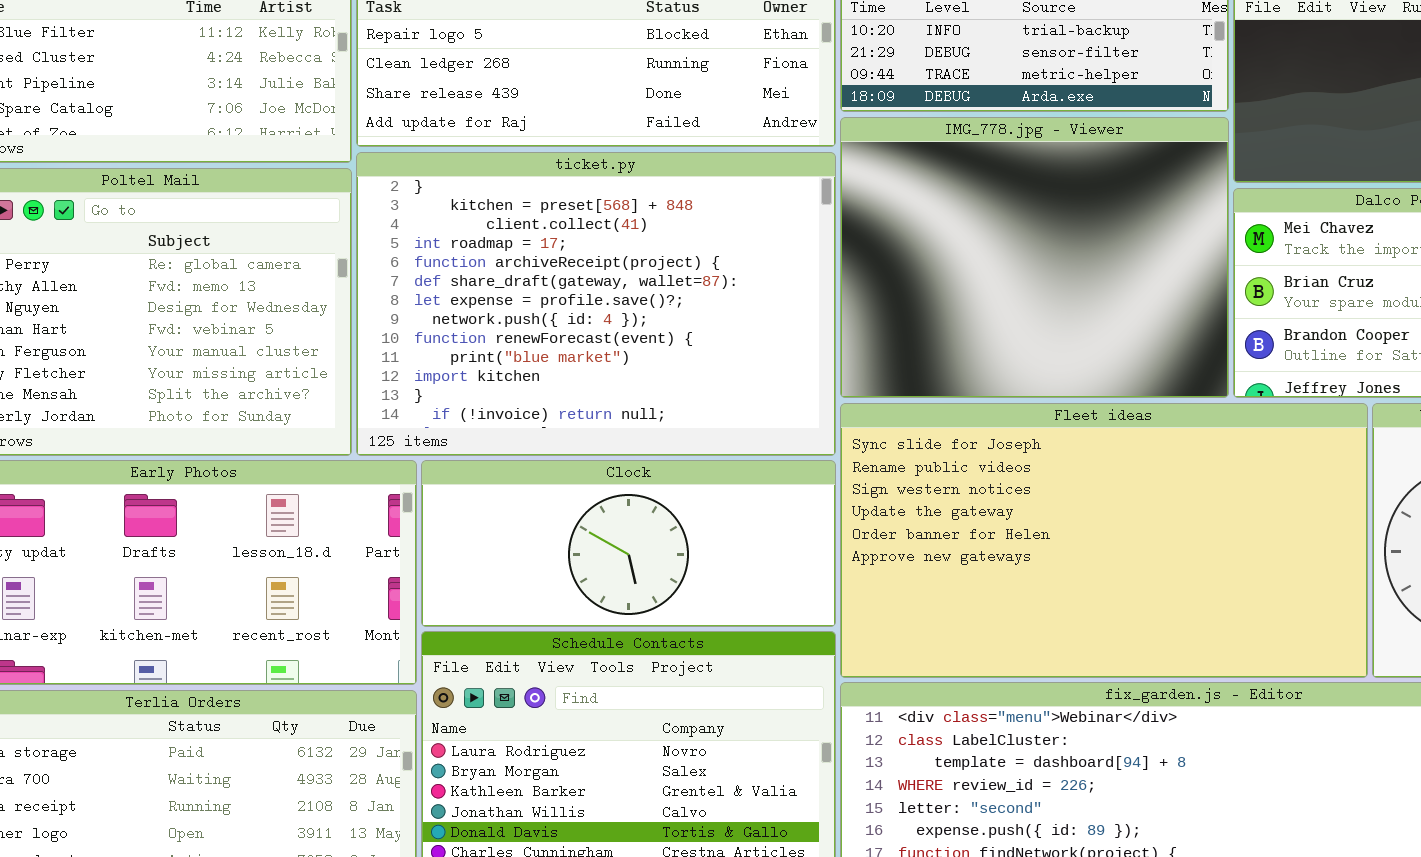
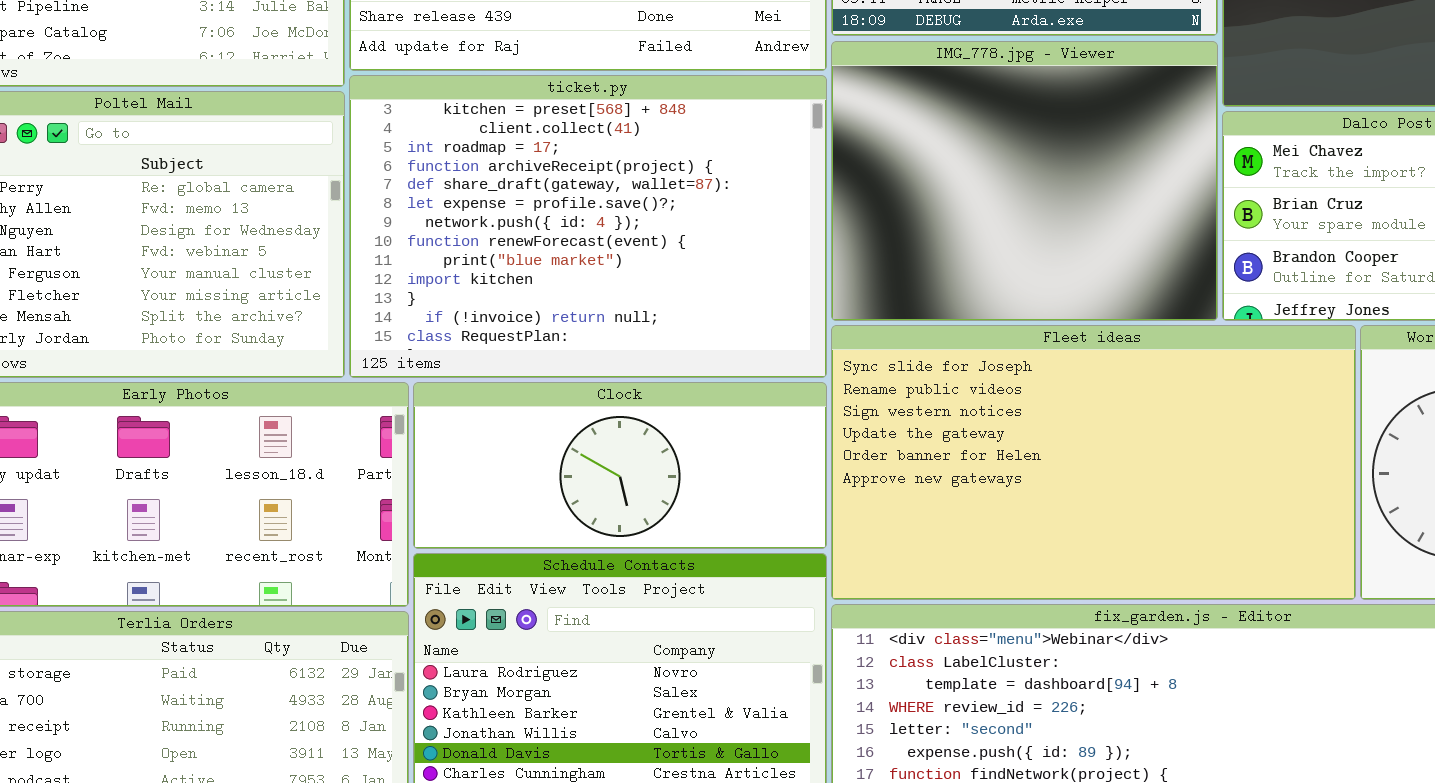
ticket.py: [356,152,836,456] -> [349,75,827,378], scrolled down 1 row

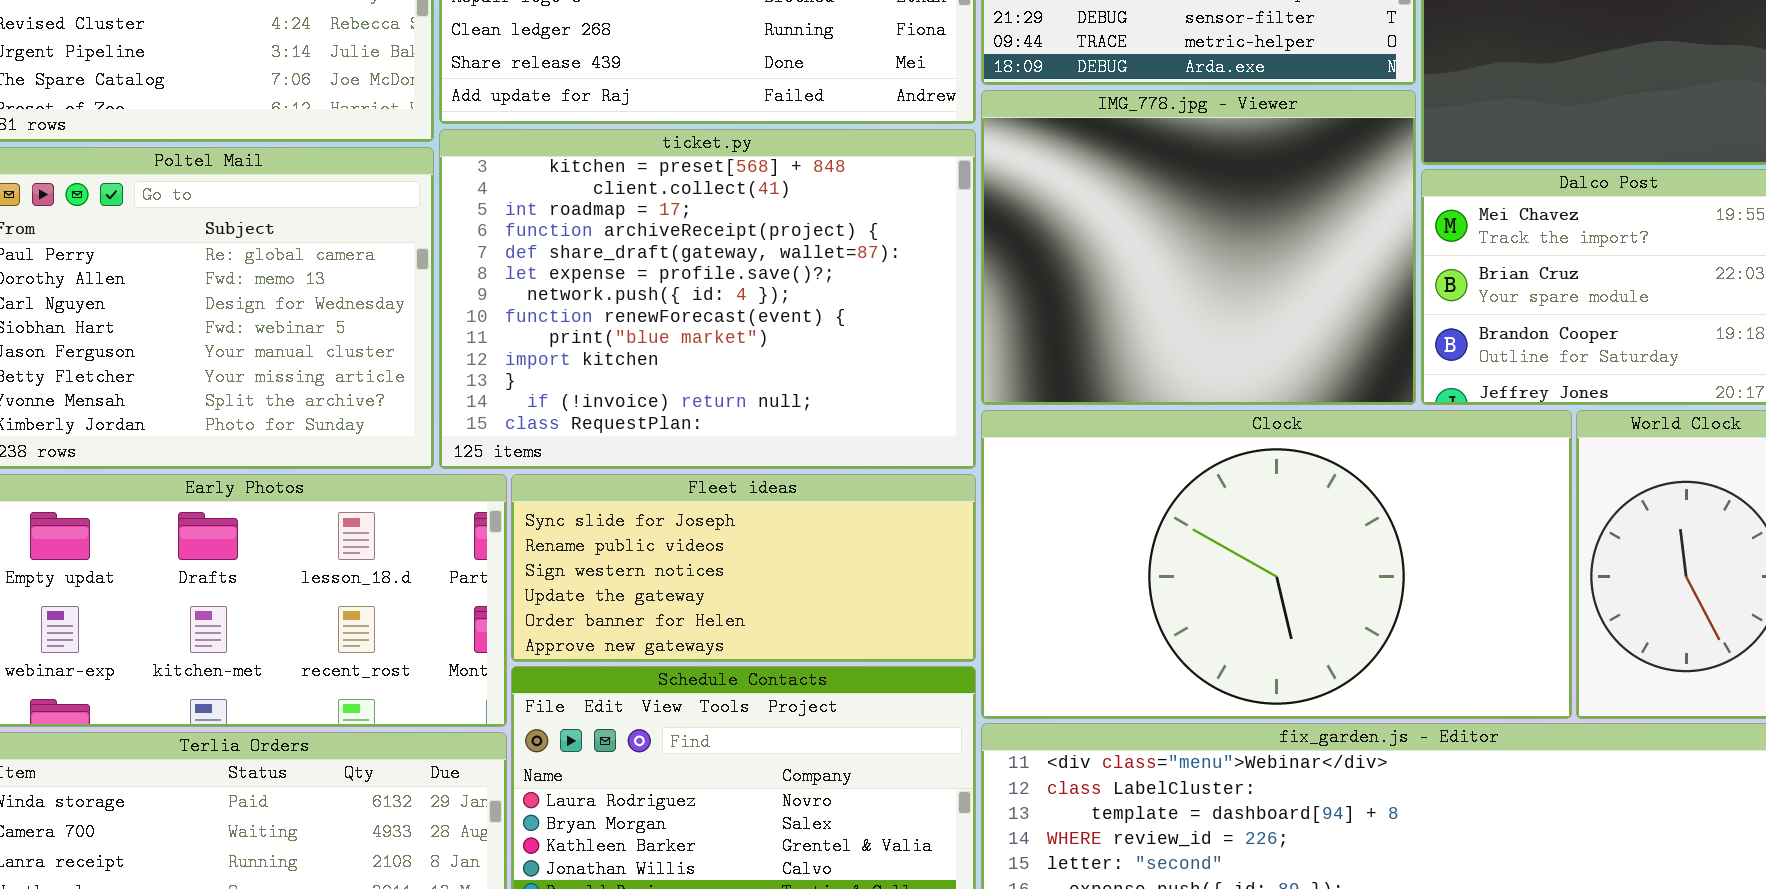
Fleet ideas: [831,325,1356,600] -> [511,474,976,662], moved, resized
Clock: [413,382,827,549] -> [981,410,1572,719], moved, resized

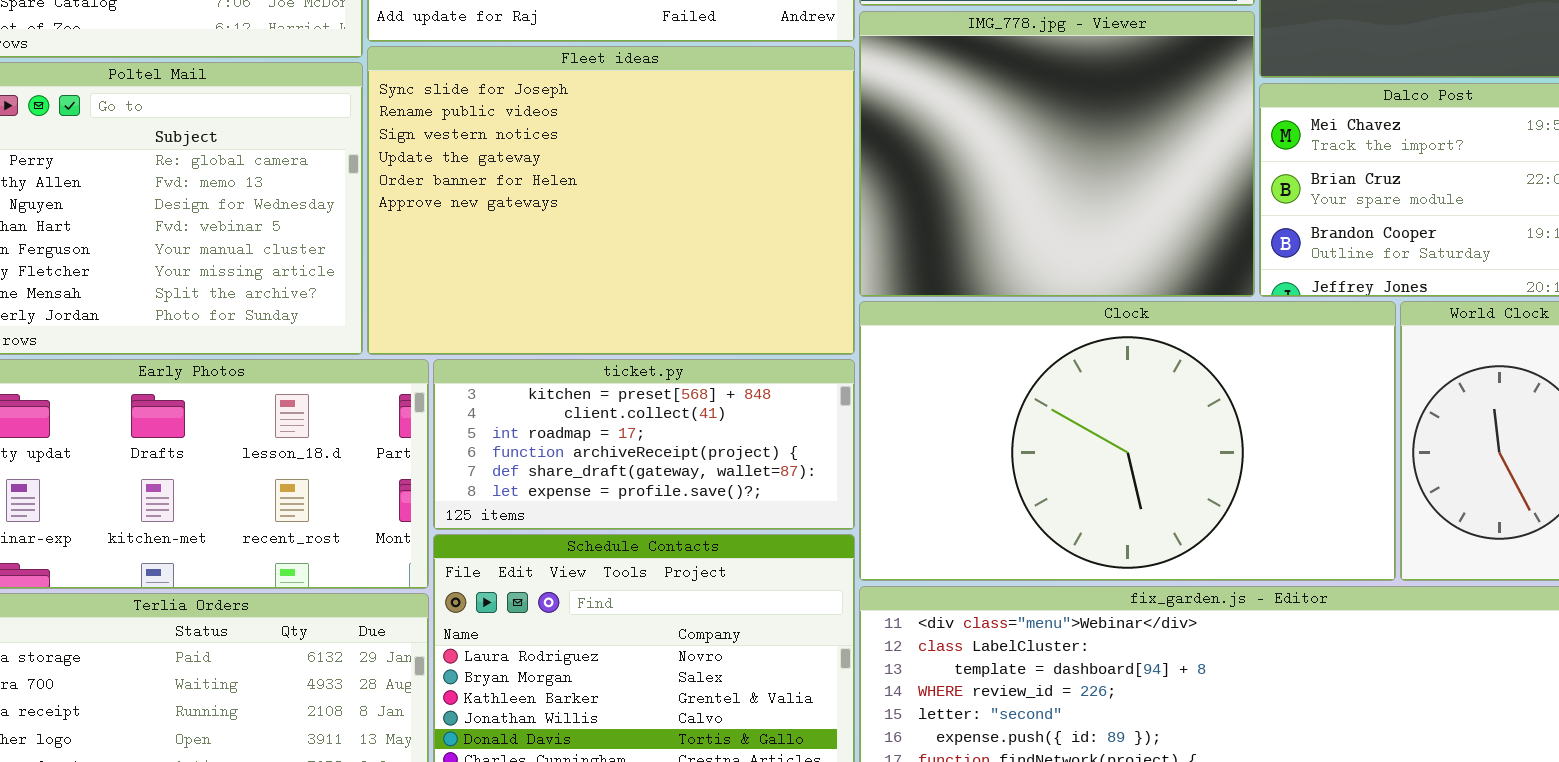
ticket.py: [439,129,976,469] -> [433,359,855,530], moved, resized
Fleet ideas: [511,474,976,662] -> [367,46,855,355], moved, resized

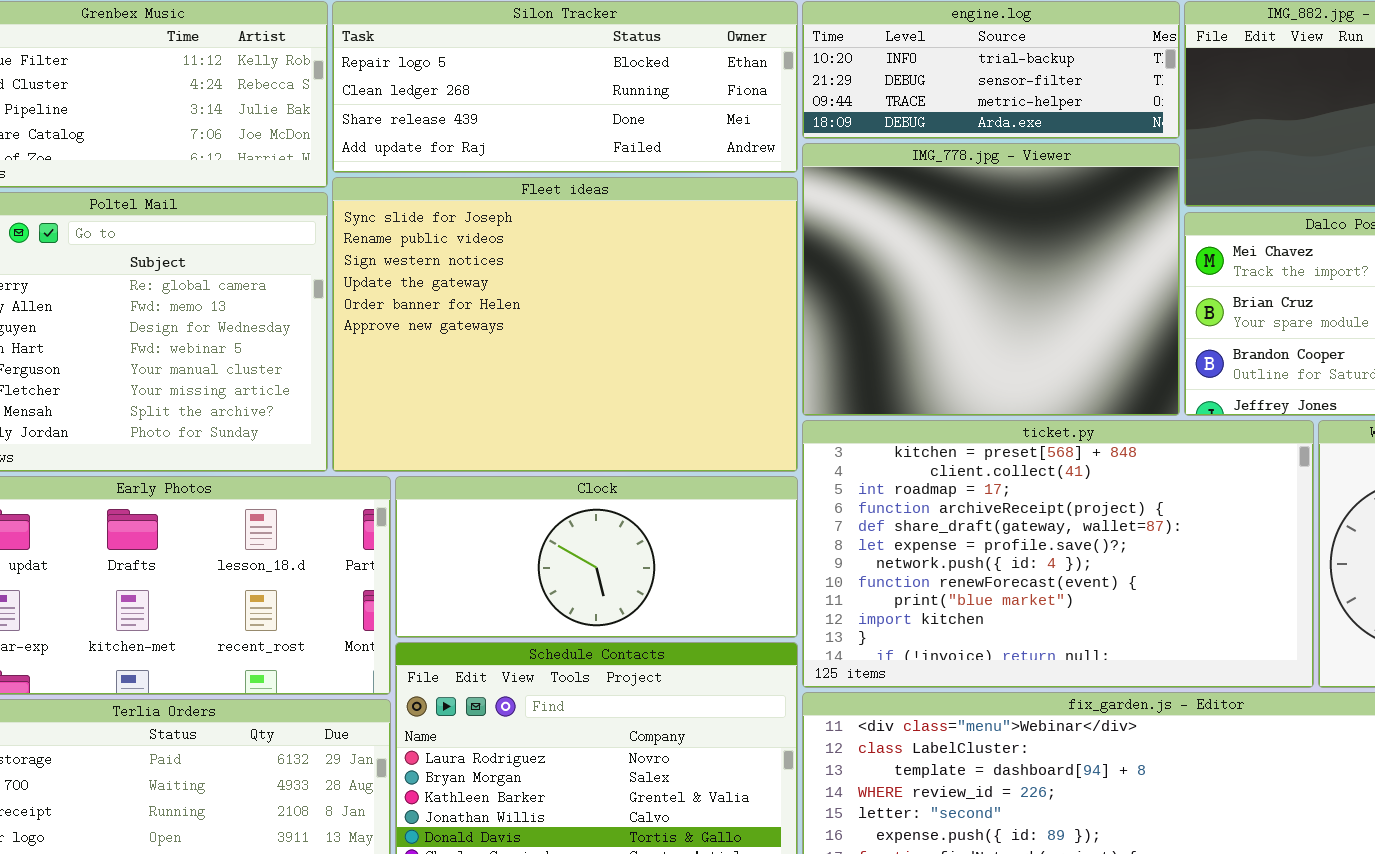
Clock: [859,301,1396,581] -> [395,476,798,638], moved, resized
ticket.py: [433,359,855,530] -> [802,420,1314,688], moved, resized

